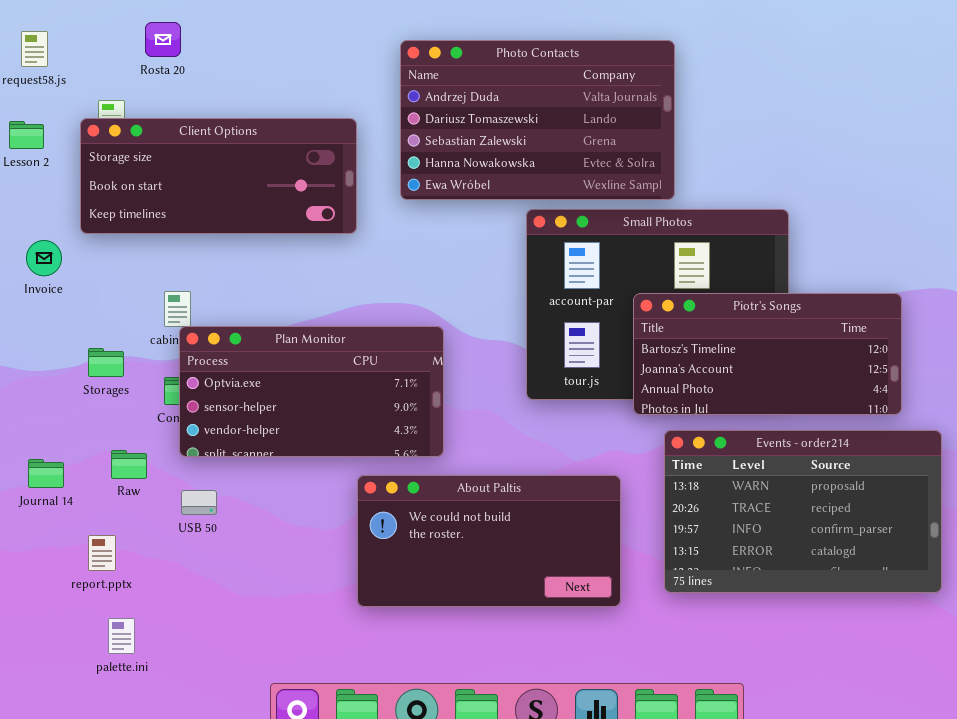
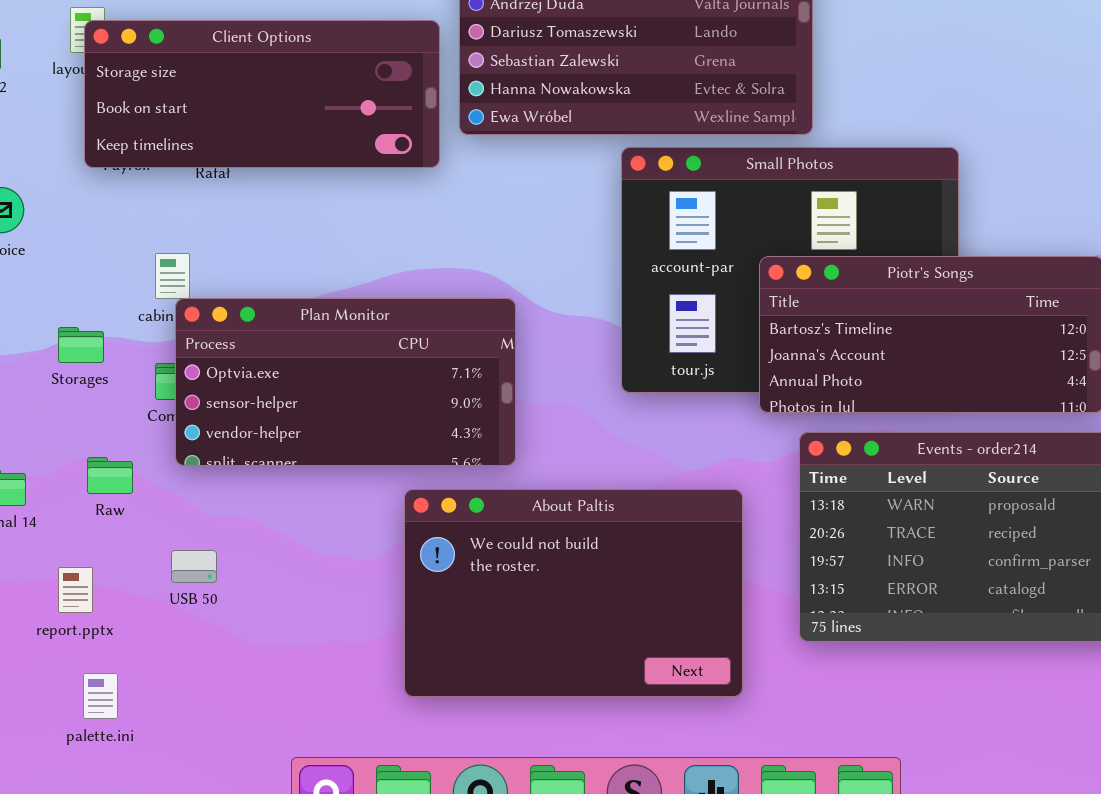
Client Options: [80,118,357,234] -> [84,20,440,168], moved
About Paltis: [357,475,621,607] -> [404,489,743,697], resized
USB 50: [181,490,217,515] -> [171,550,217,583], moved

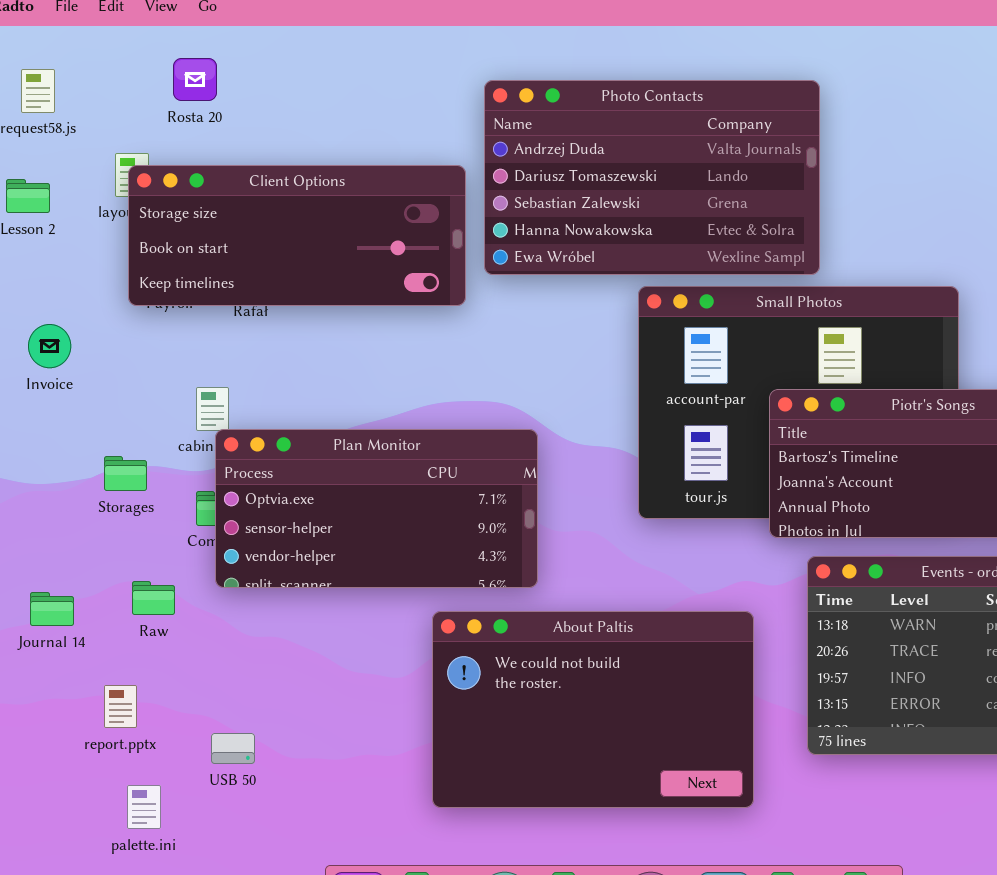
USB 50: [171,550,217,583] -> [211,733,255,764], moved

